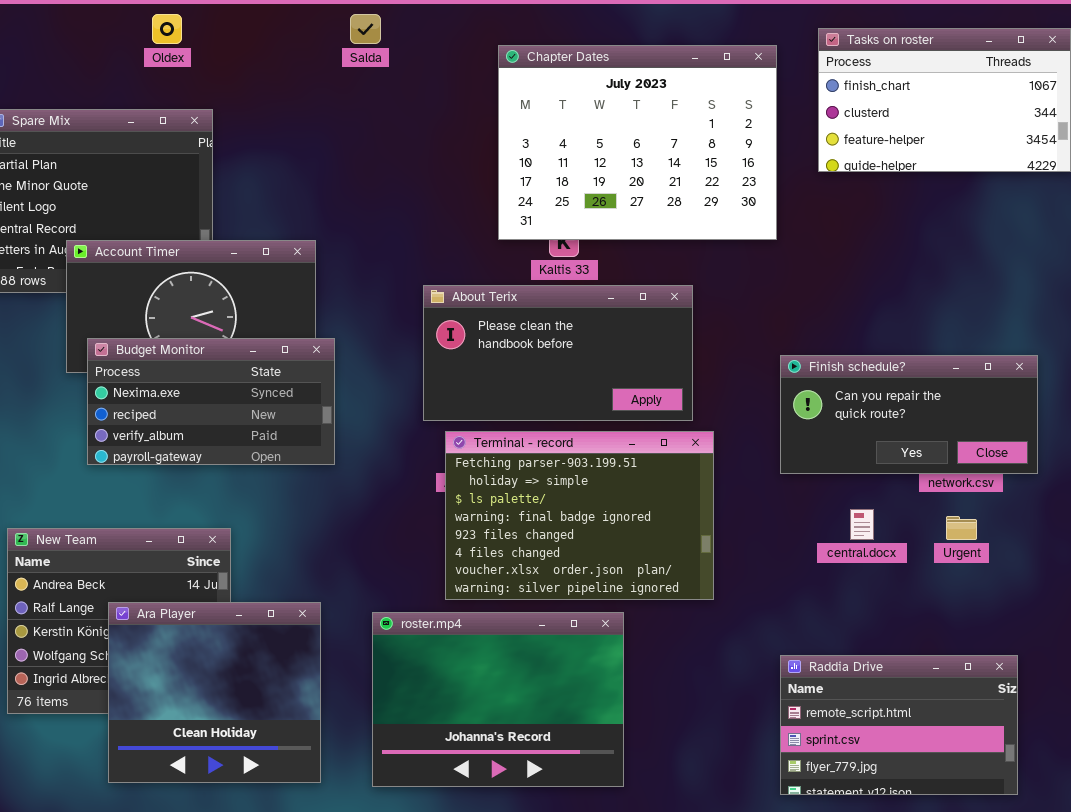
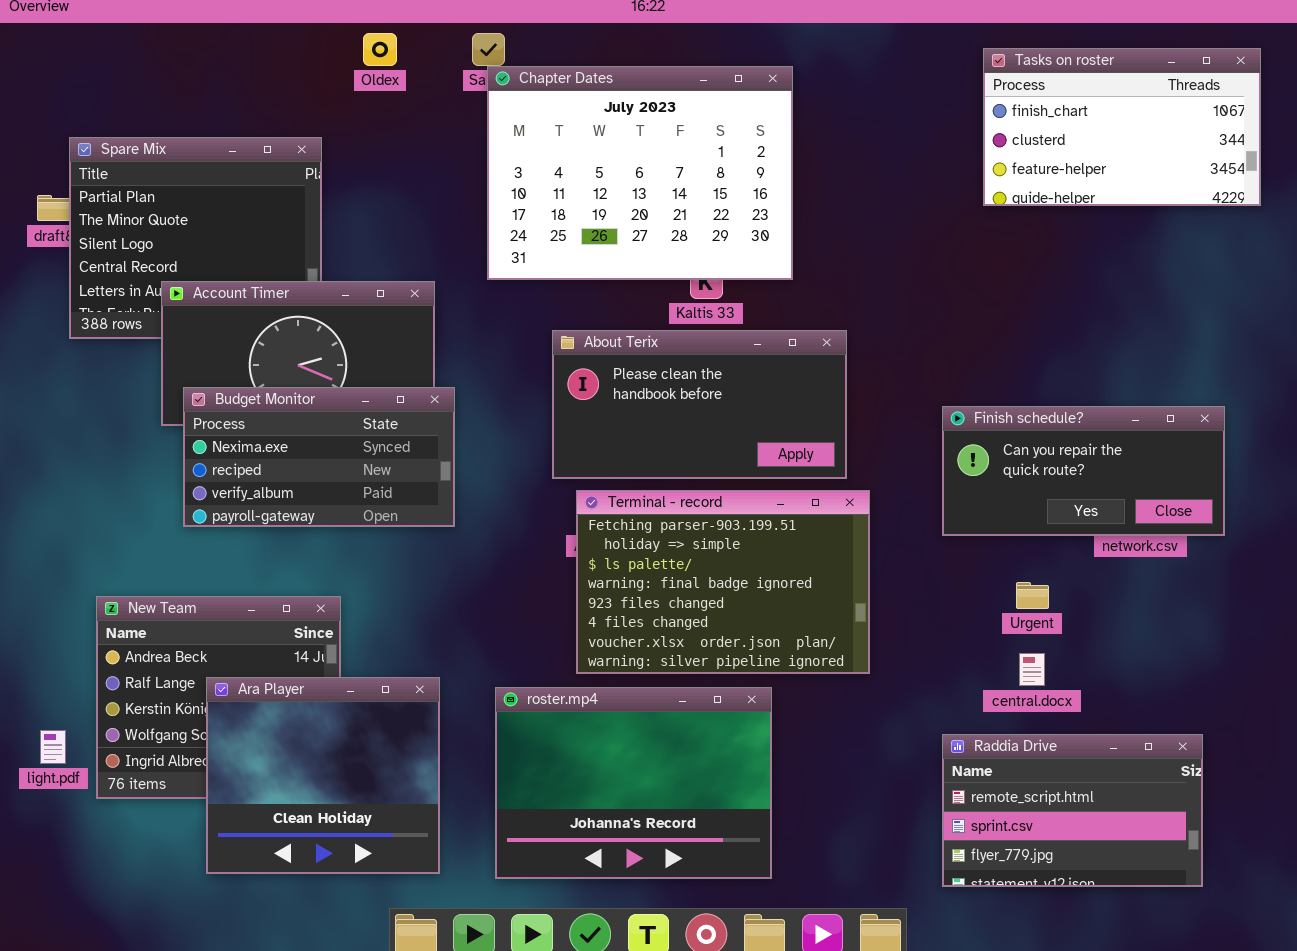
Oldex: [152,14,182,44] -> [363,33,397,66], moved
Chapter Dates: [498,45,777,240] -> [487,66,793,280], moved
central.docx: [850,509,874,540] -> [1019,653,1045,686], moved
Urgent: [946,516,977,540] -> [1016,582,1049,609], moved

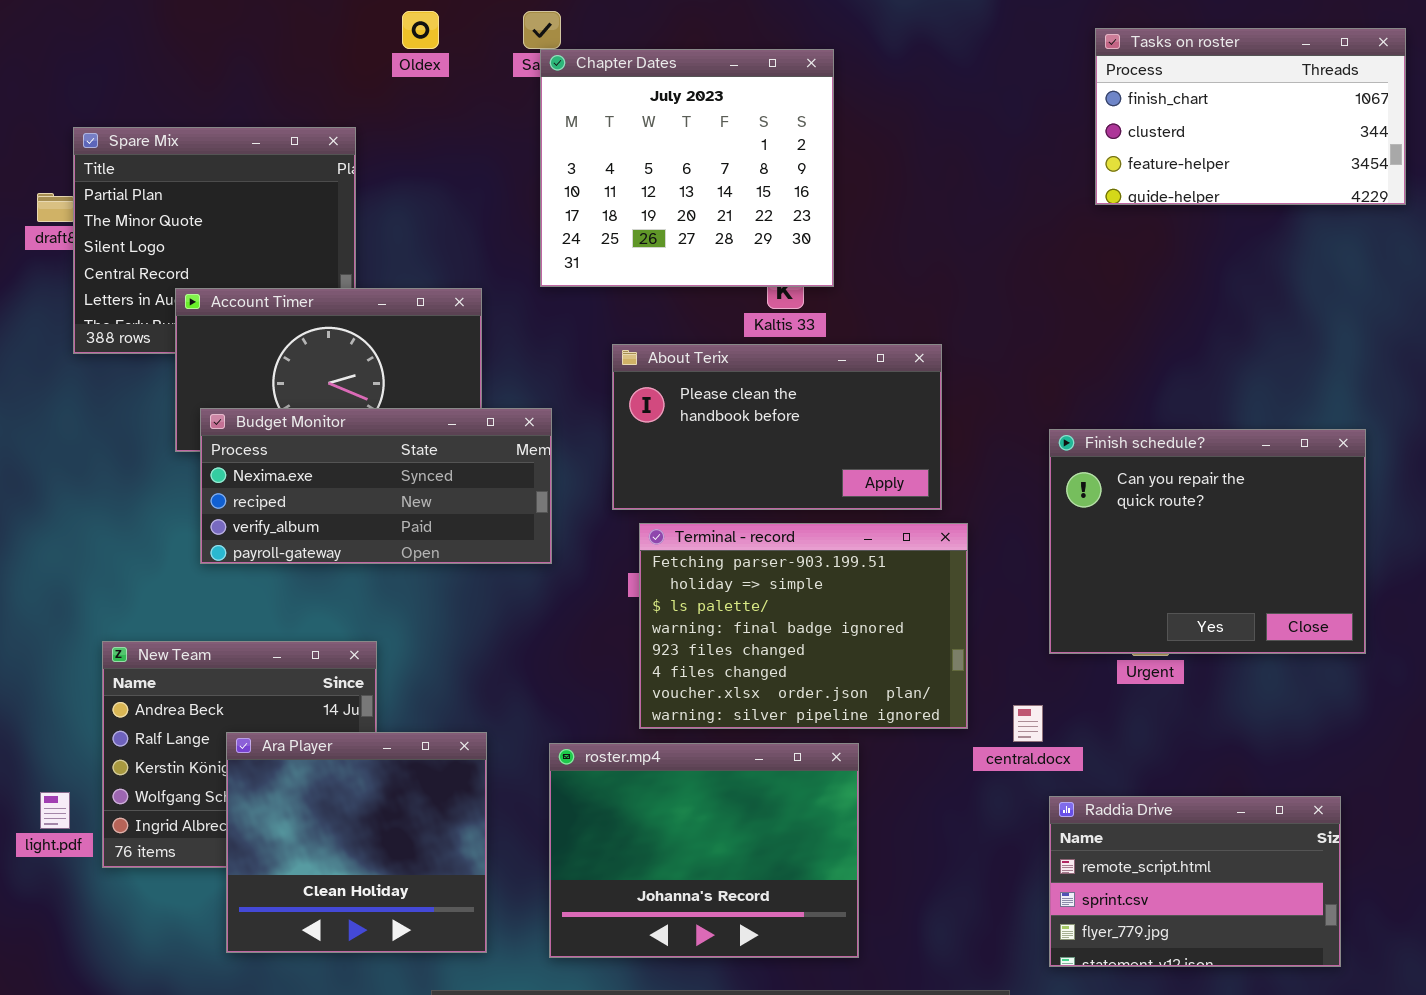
Chapter Dates: [487,66,793,280] -> [540,49,834,287], resized
Budget Monitor: [183,387,455,527] -> [200,408,552,564], resized
Finish schedule?: [942,406,1225,536] -> [1049,429,1366,654], resized
central.docx: [1019,653,1045,686] -> [1013,705,1043,742], moved

